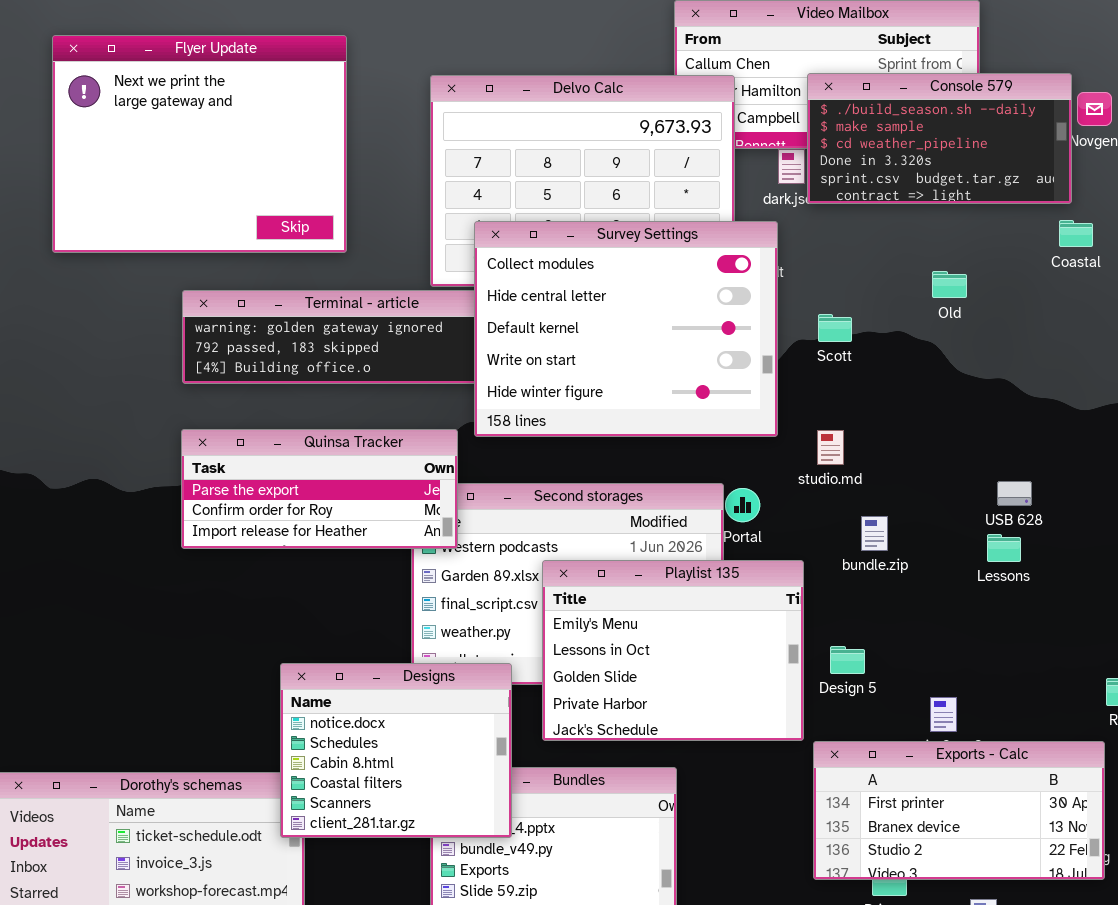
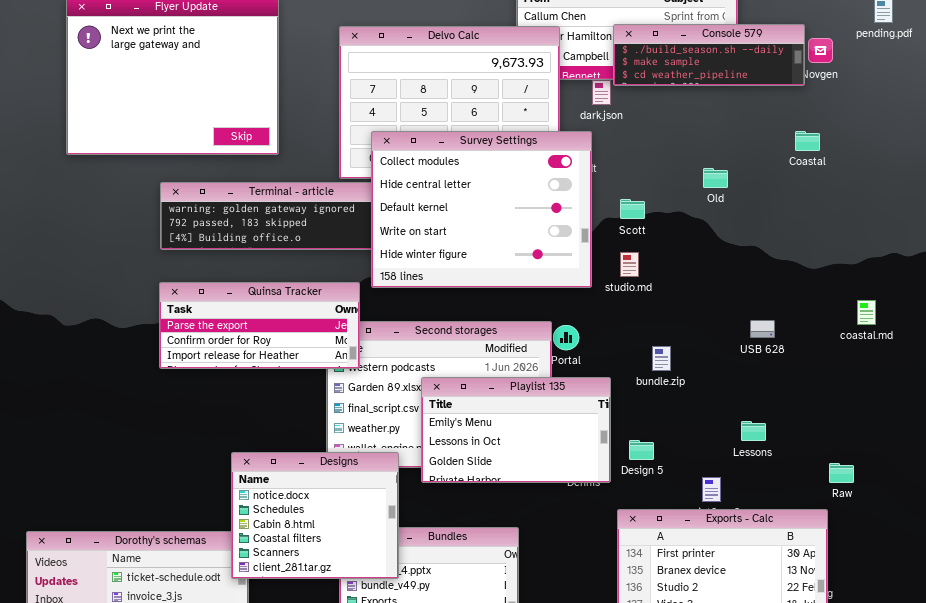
Console 579: [807,73,1072,204] -> [613,24,805,86], resized
studio.md: [817,430,844,465] -> [620,252,639,277], moved
Lessons: [987,534,1021,562] -> [741,421,766,441], moved
Playlist 135: [542,560,804,741] -> [421,377,611,483], resized

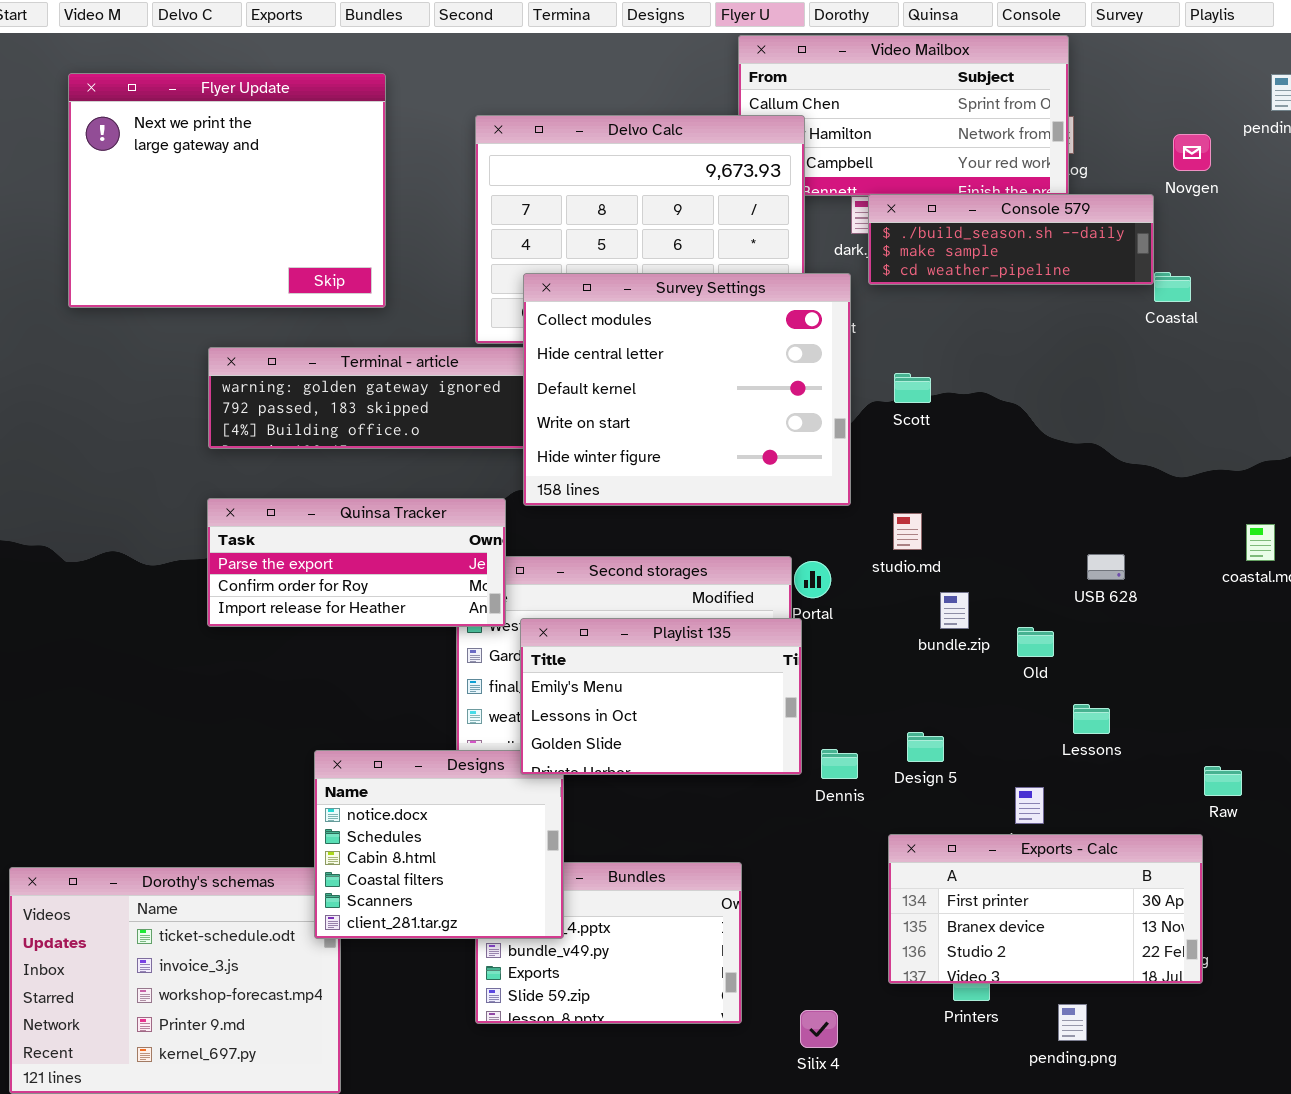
Console 579: [613,24,805,86] -> [868,194,1154,285], moved
Old: [703,168,728,188] -> [1017,627,1054,657], moved
studio.md: [620,252,639,277] -> [893,513,922,550], moved
Playlist 135: [421,377,611,483] -> [520,618,802,775], moved

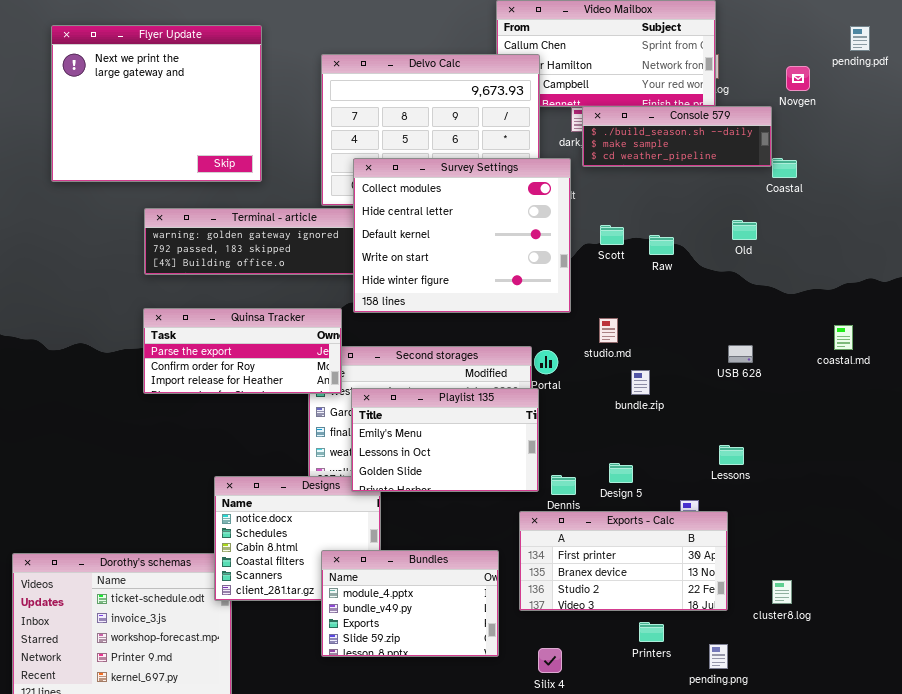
Old: [1017,627,1054,657] -> [732,220,757,240], moved
Raw: [1204,766,1242,796] -> [649,235,674,255], moved
Exports - Calc: [888,834,1203,984] -> [519,511,728,611], moved
Bundles: [475,862,742,1024] -> [321,550,499,657], raised

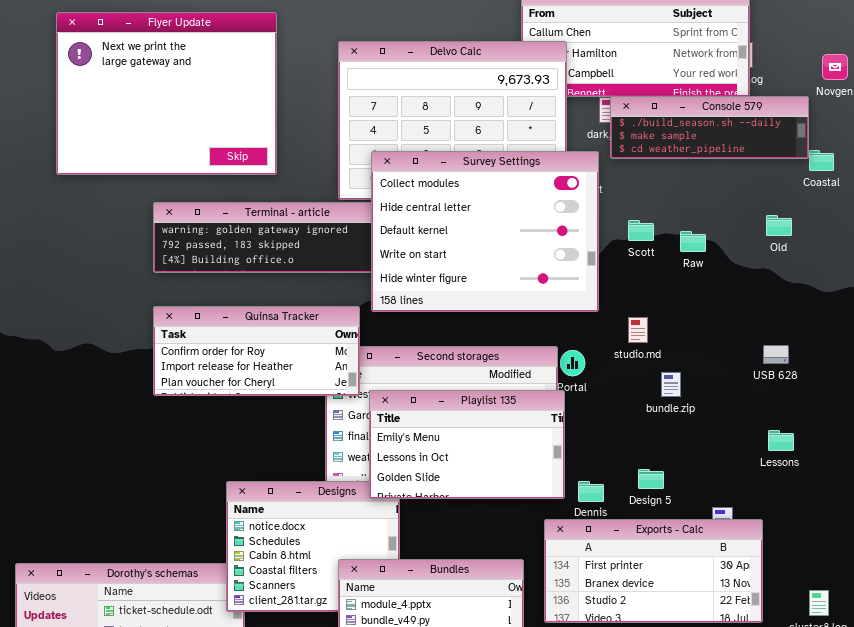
Quinsa Tracker: [143,308,342,394] -> [153,306,360,396], scrolled down 1 row
Lessons: [719,445,744,465] -> [768,430,794,451], moved

